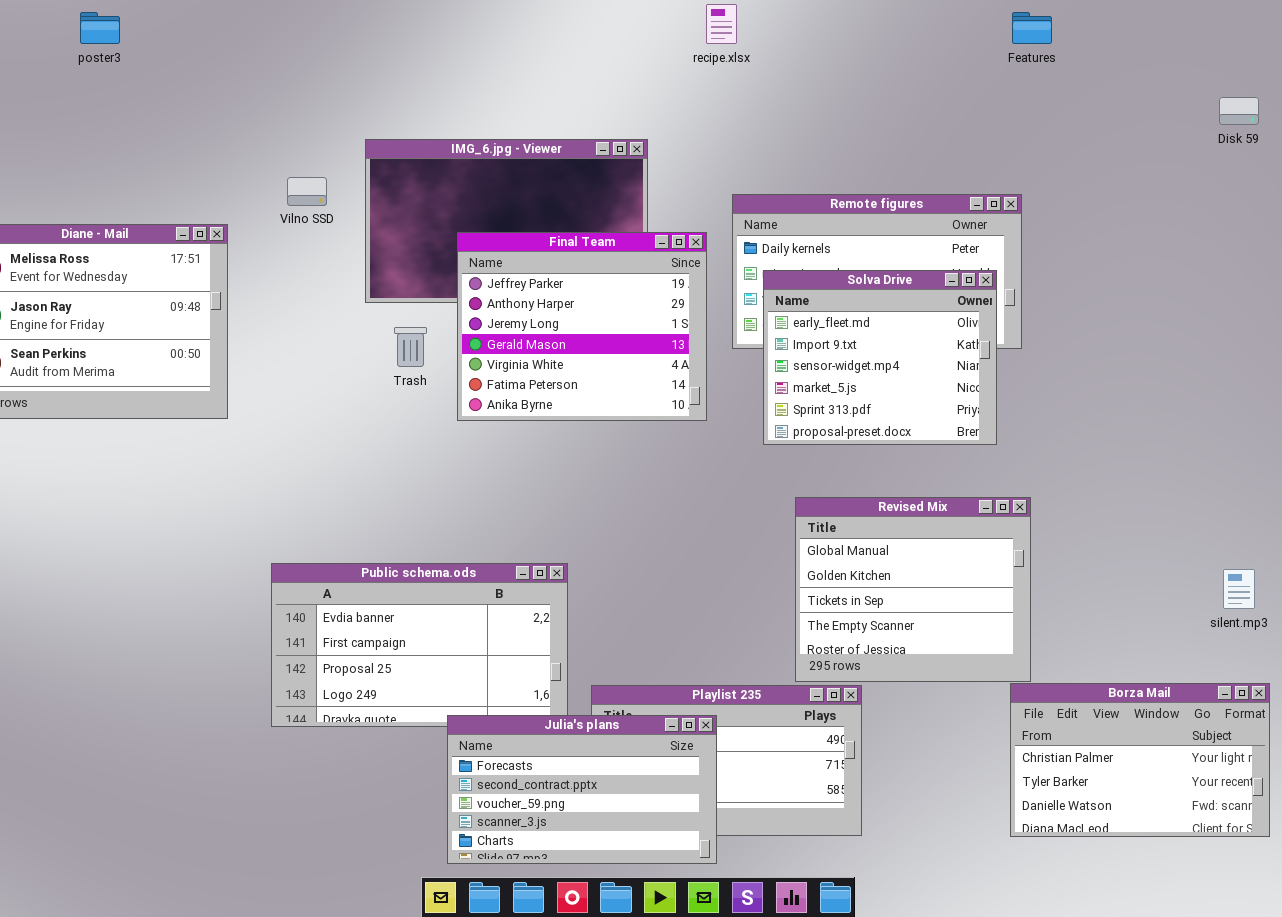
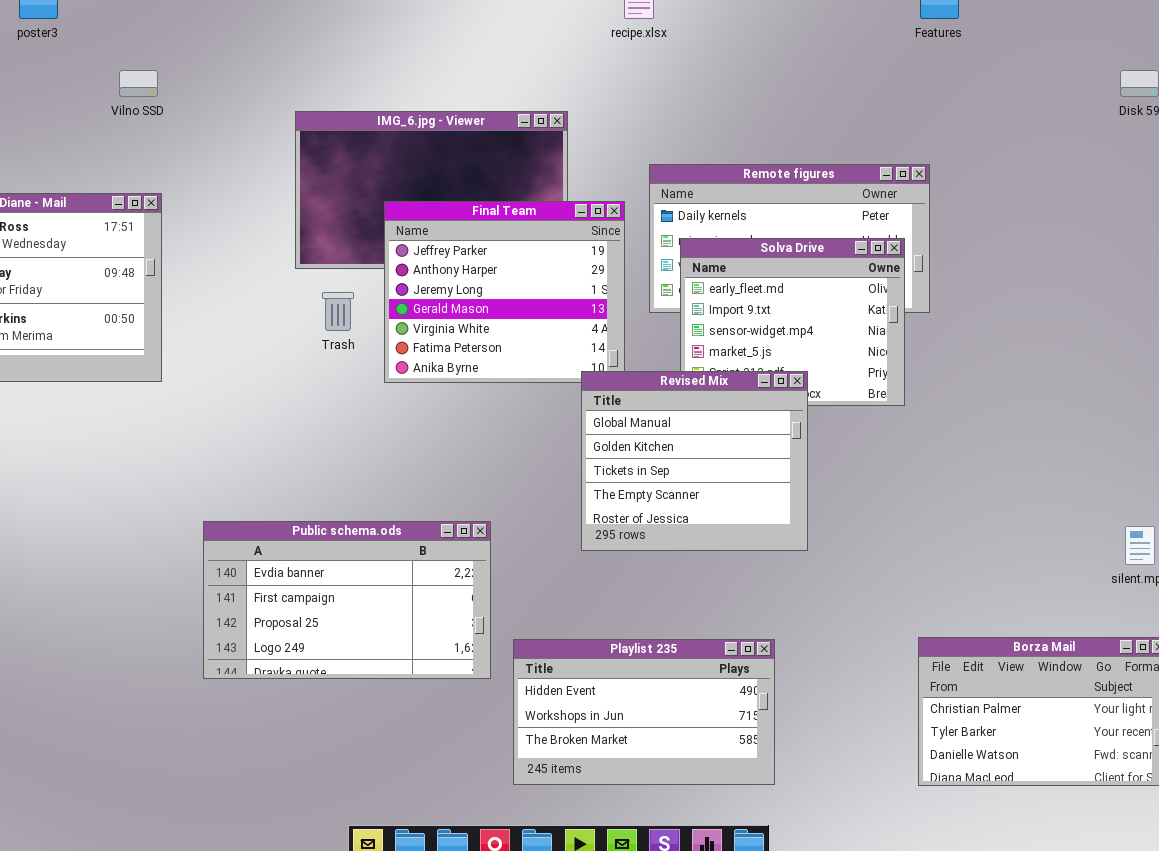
Vilno SSD: [287,177,327,206] -> [119,70,158,97], moved
Revised Mix: [795,497,1031,682] -> [581,371,808,551], moved
Julia's plans: [447,715,717,864] -> none, closed

